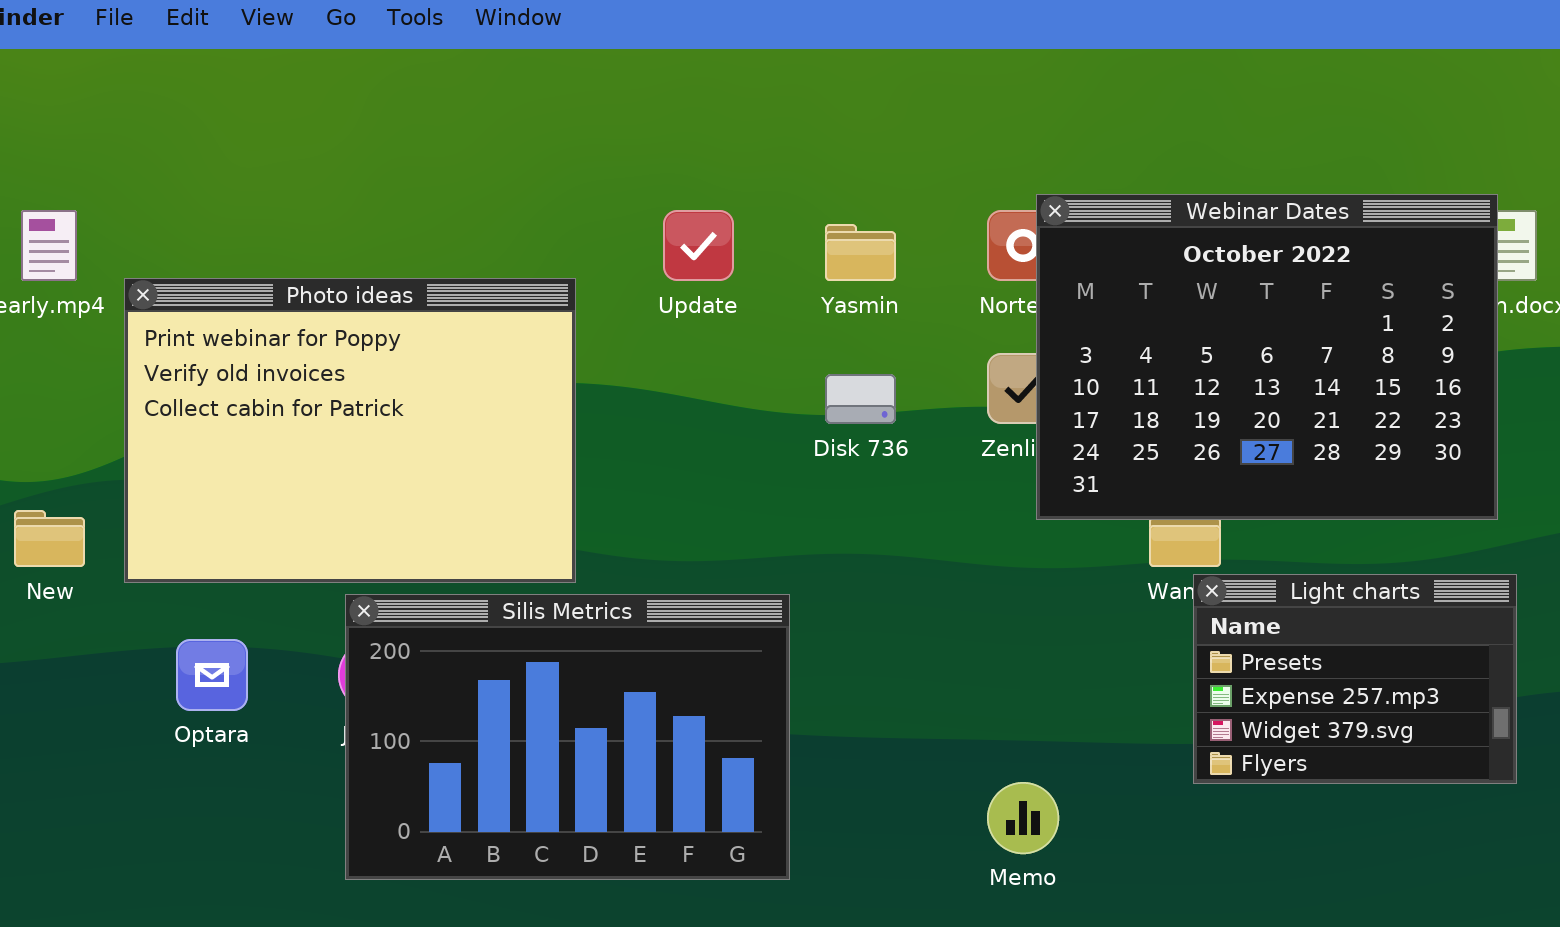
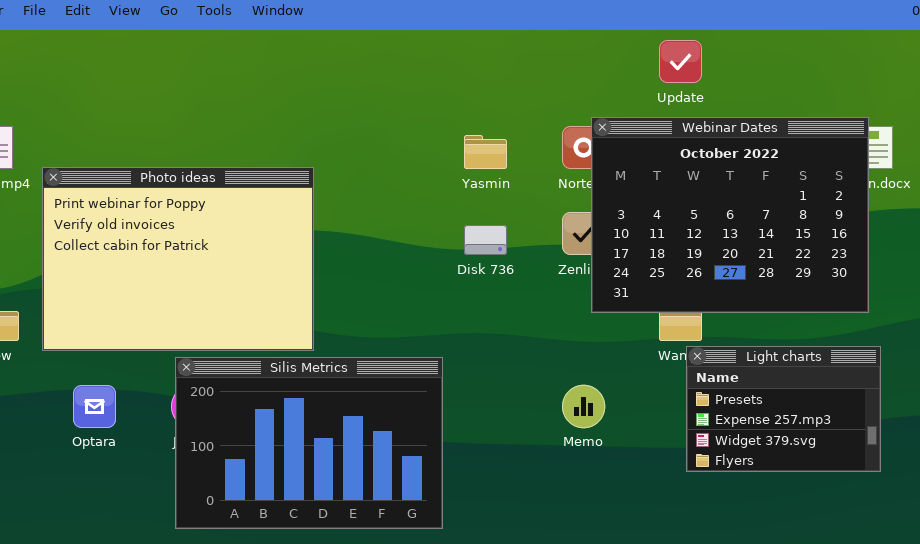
Update: [663,210,734,281] -> [659,40,702,83], moved
Memo: [987,782,1059,854] -> [562,385,605,428], moved

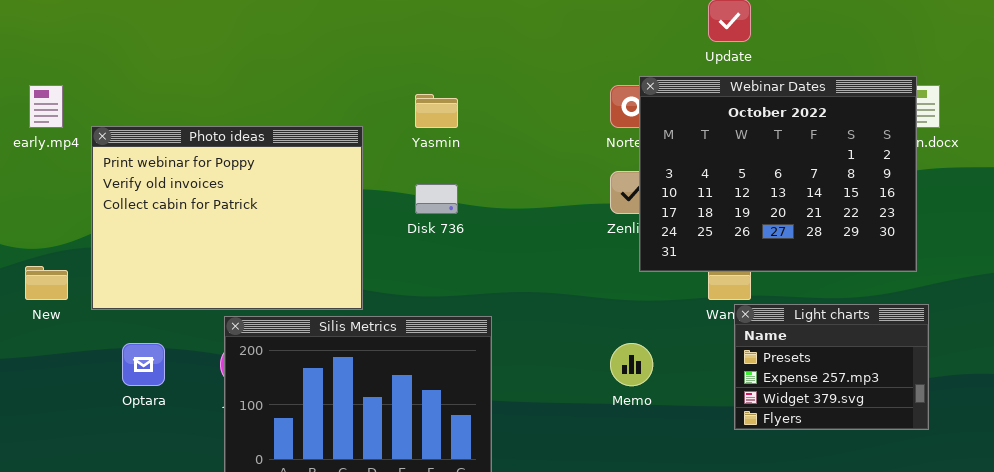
Yasmin: [464,135,507,169] -> [415,94,458,128], moved
Disk 736: [464,225,507,255] -> [415,184,458,214], moved

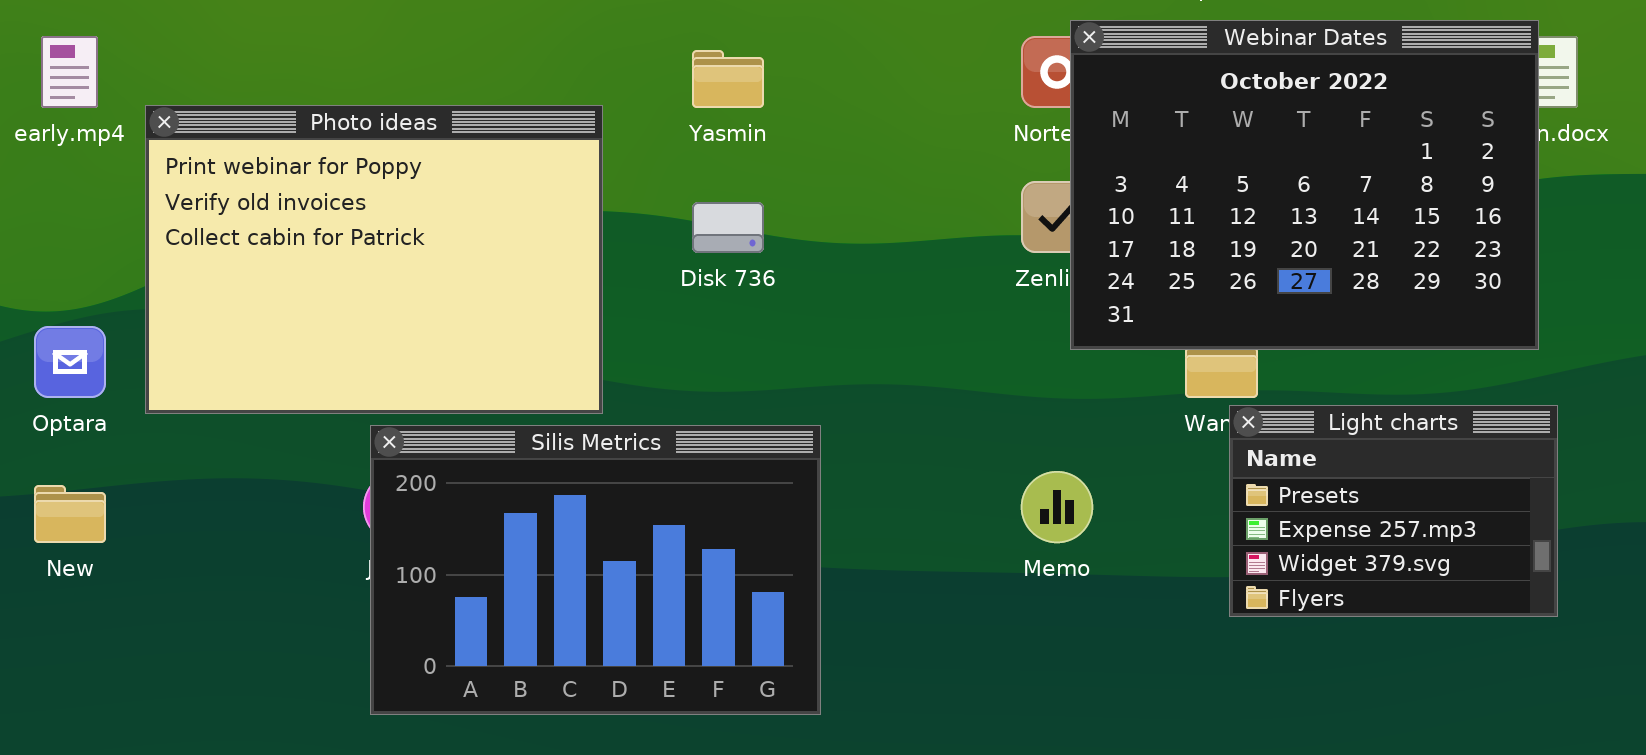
New: [25,266,68,300] -> [34,485,106,543], moved
Optara: [122,343,165,386] -> [34,326,106,398], moved

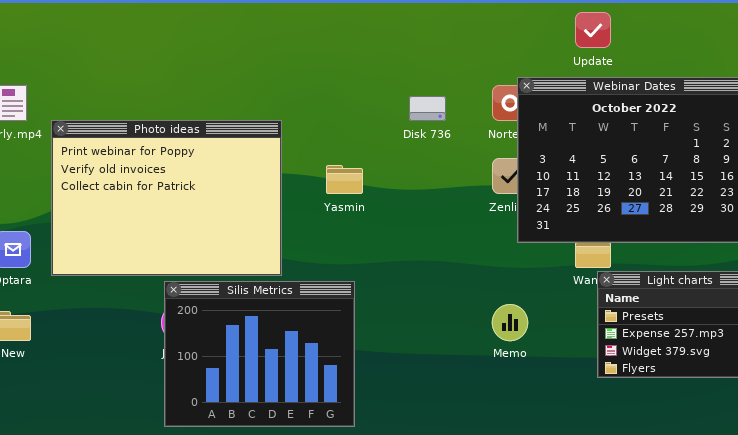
Yasmin: [692,50,764,108] -> [326,165,363,194], moved
Disk 736: [692,202,764,253] -> [409,96,446,121], moved
Silis Metrics: [370,425,821,715] -> [164,281,355,427], resized

